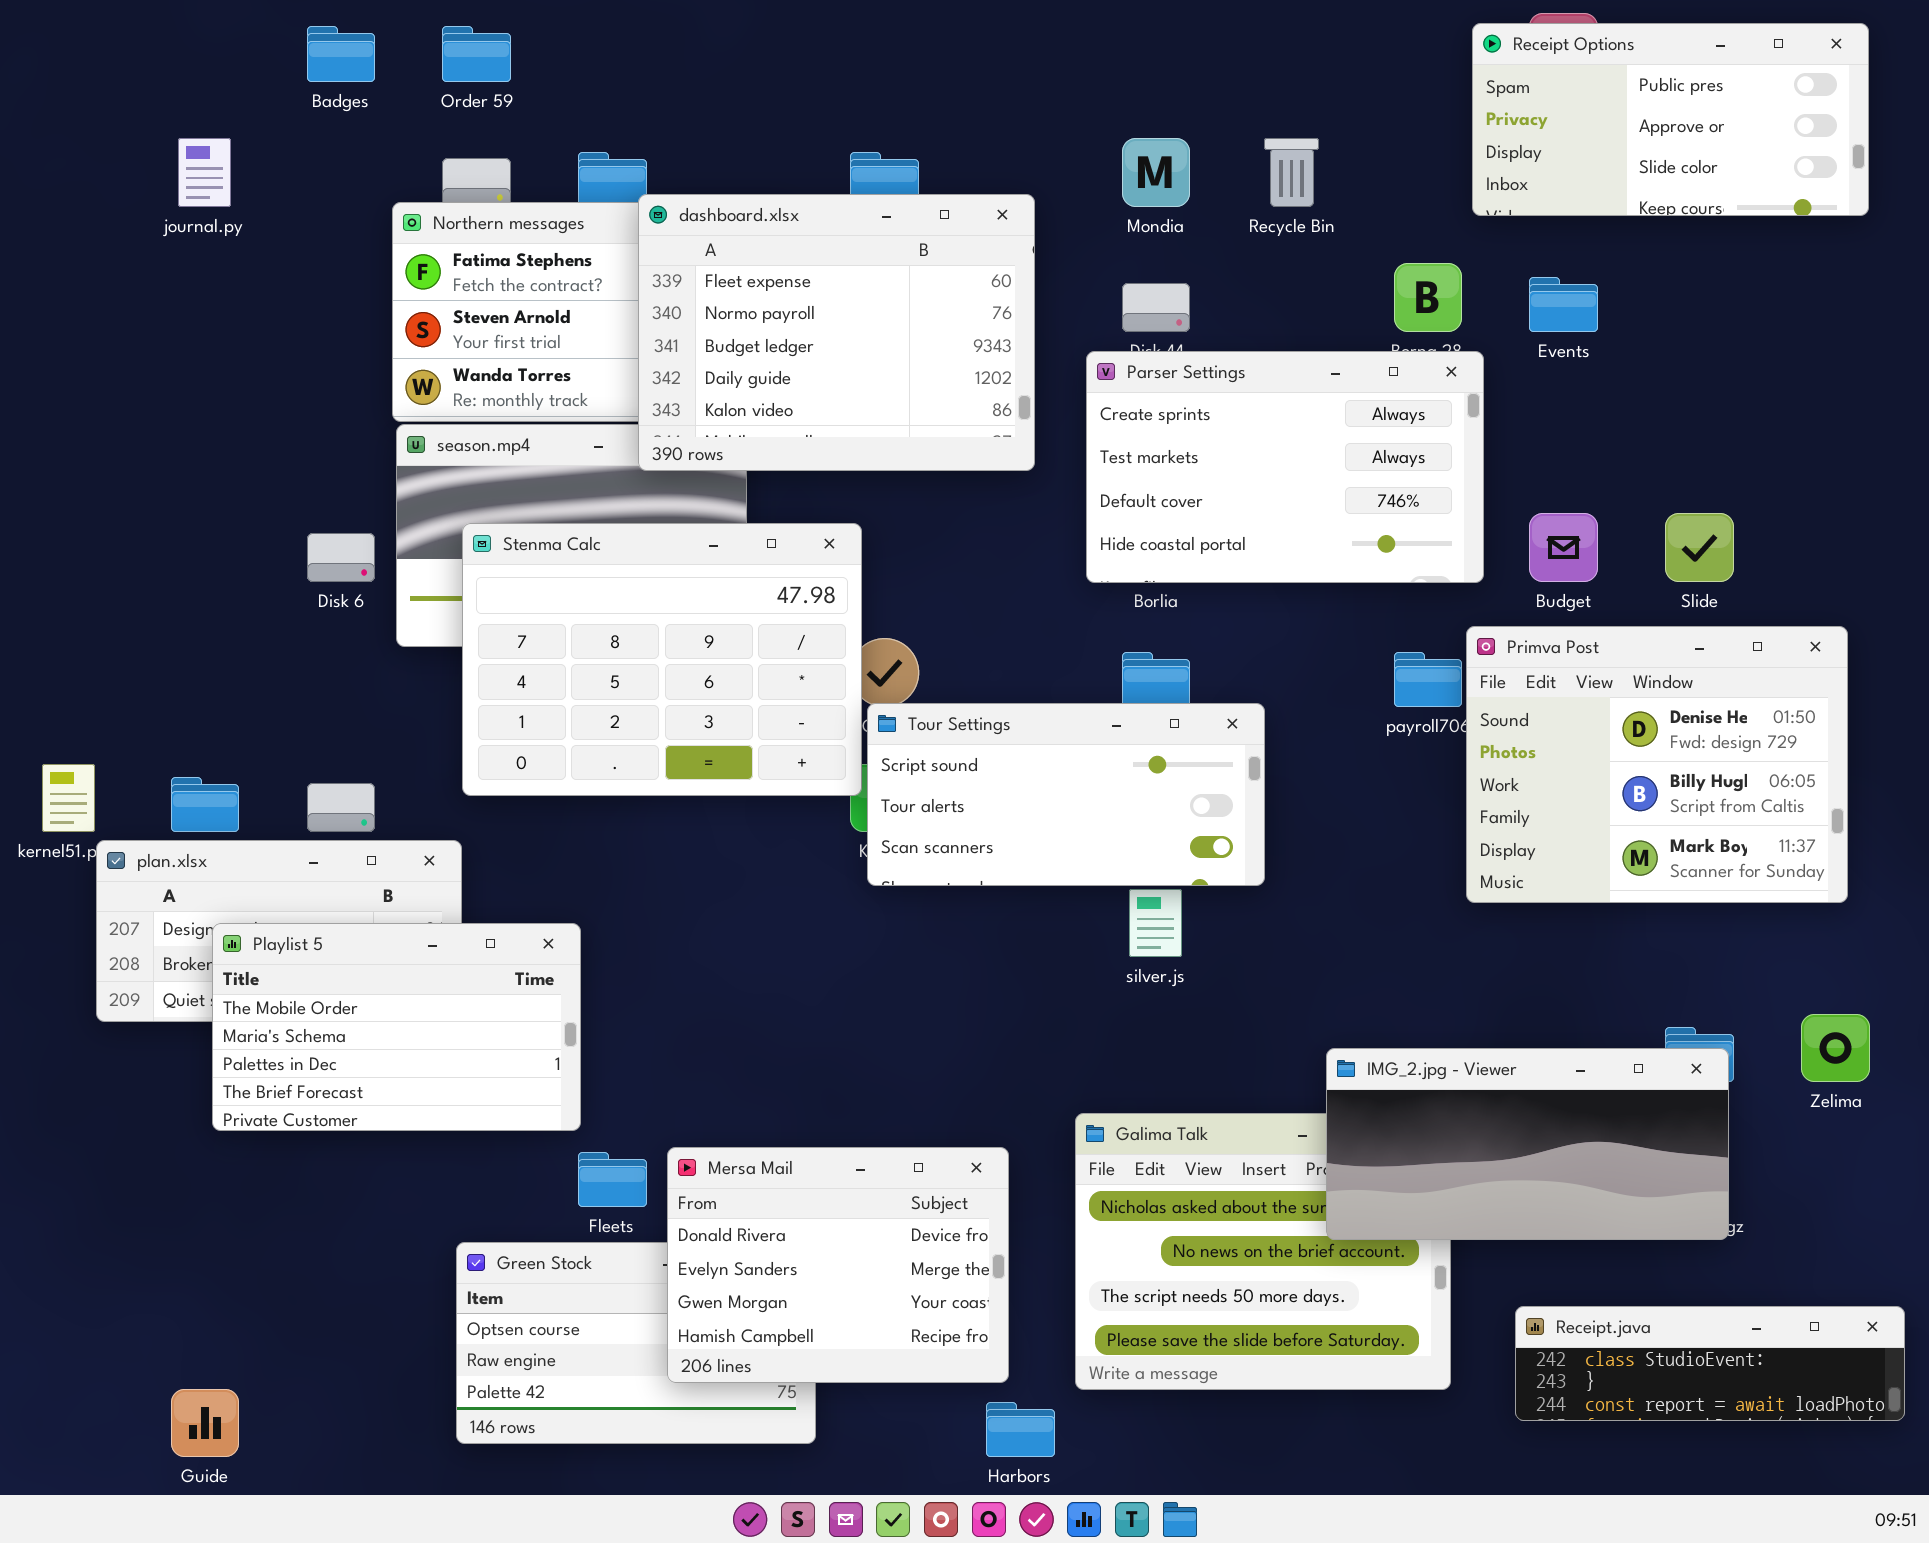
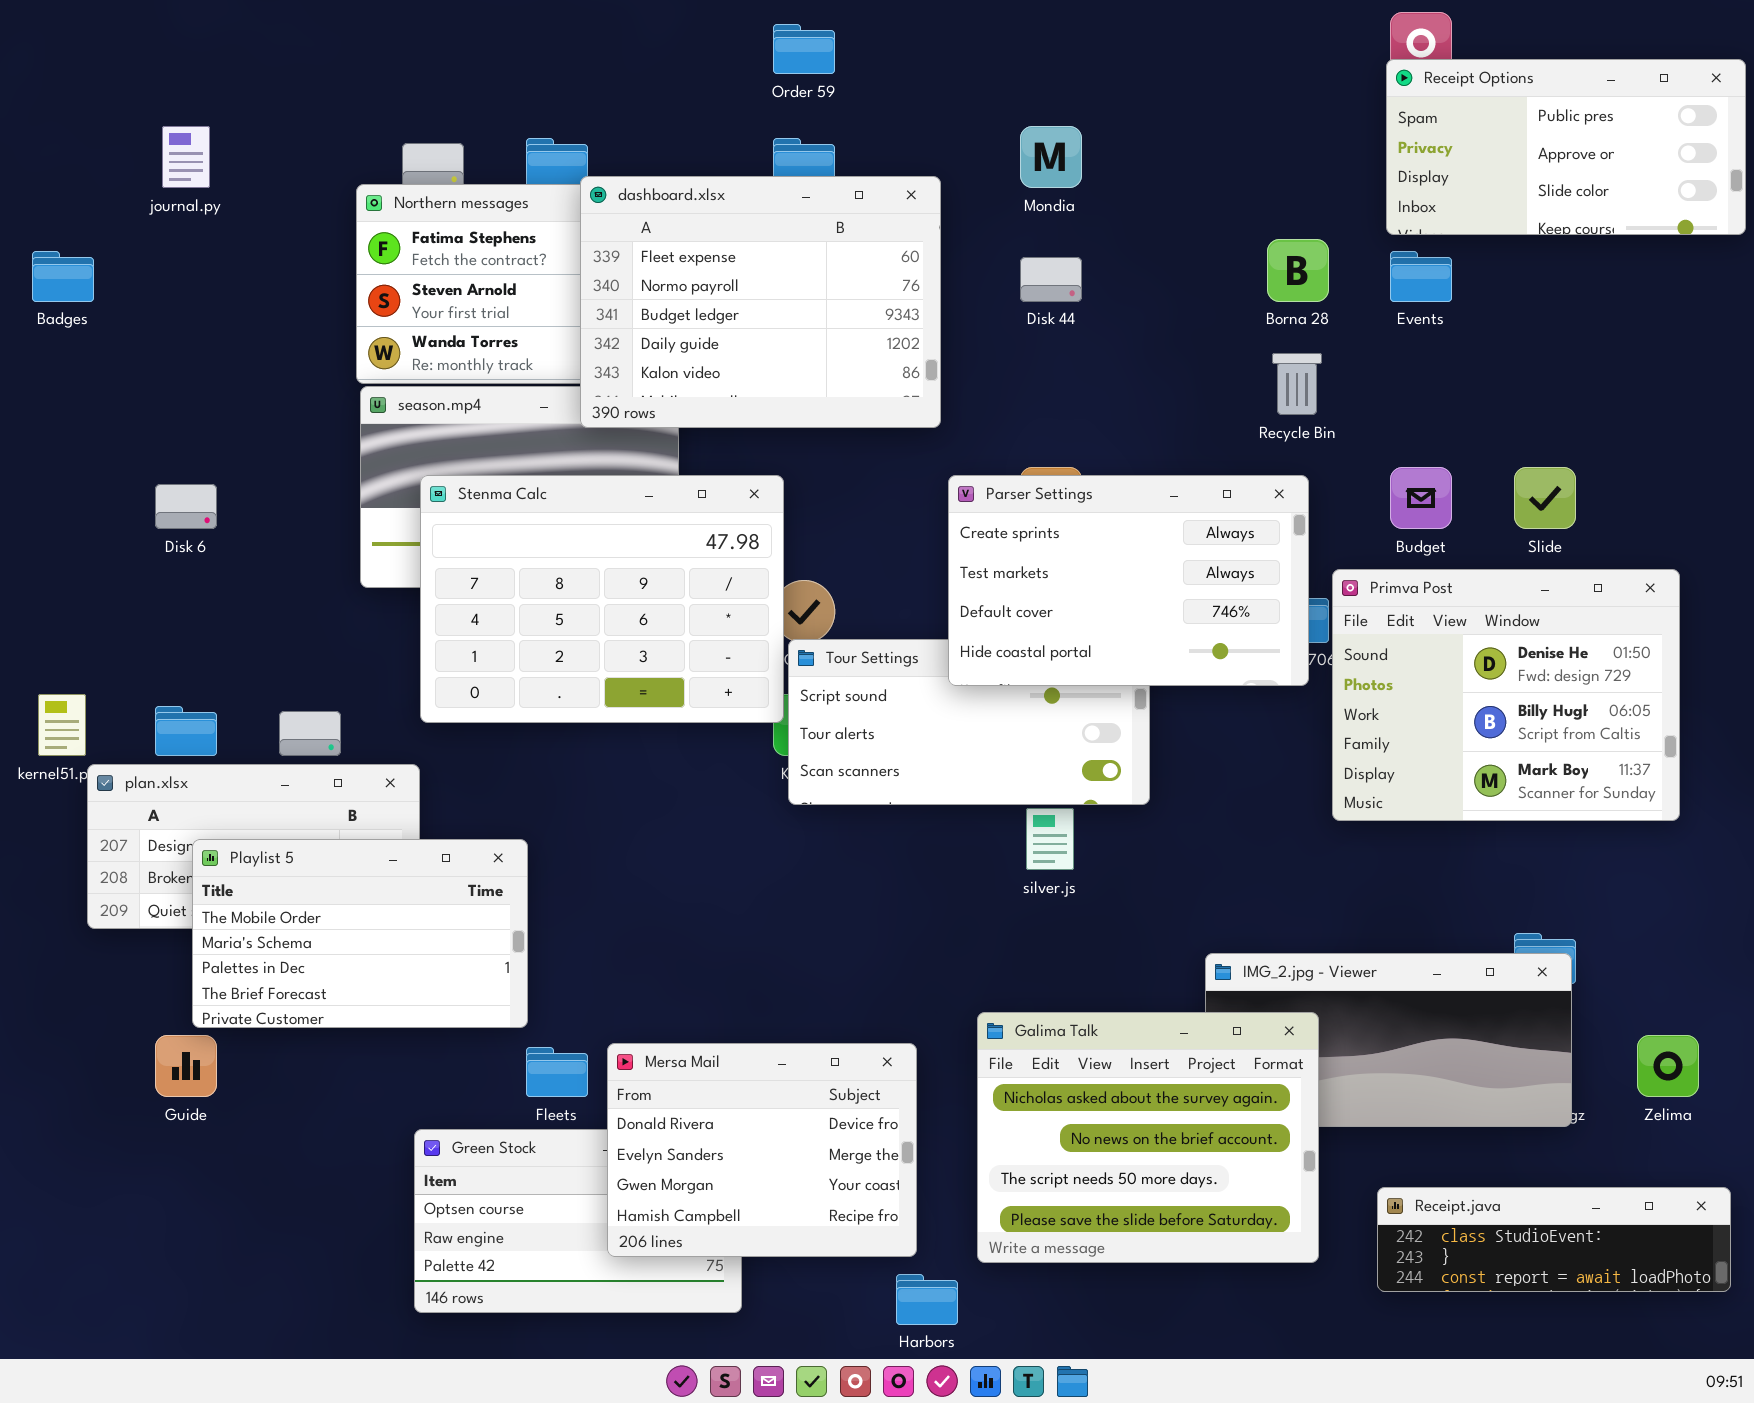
Receipt Options: [1472,23,1869,216] -> [1386,59,1746,235], moved
Badges: [307,26,375,82] -> [32,251,94,302], moved
Order 59: [442,26,511,82] -> [773,24,835,74], moved
Recycle Bin: [1264,138,1319,207] -> [1272,353,1322,415], moved
Parser Settings: [1086,351,1484,583] -> [948,475,1309,686], moved
Disk 6: [307,533,375,582] -> [155,484,217,529], moved
Zelima: [1801,1014,1870,1082] -> [1637,1035,1699,1097], moved
Galima Talk: [1075,1113,1451,1390] -> [977,1012,1319,1263], raised
Guide: [171,1389,239,1457] -> [155,1035,217,1097], moved

